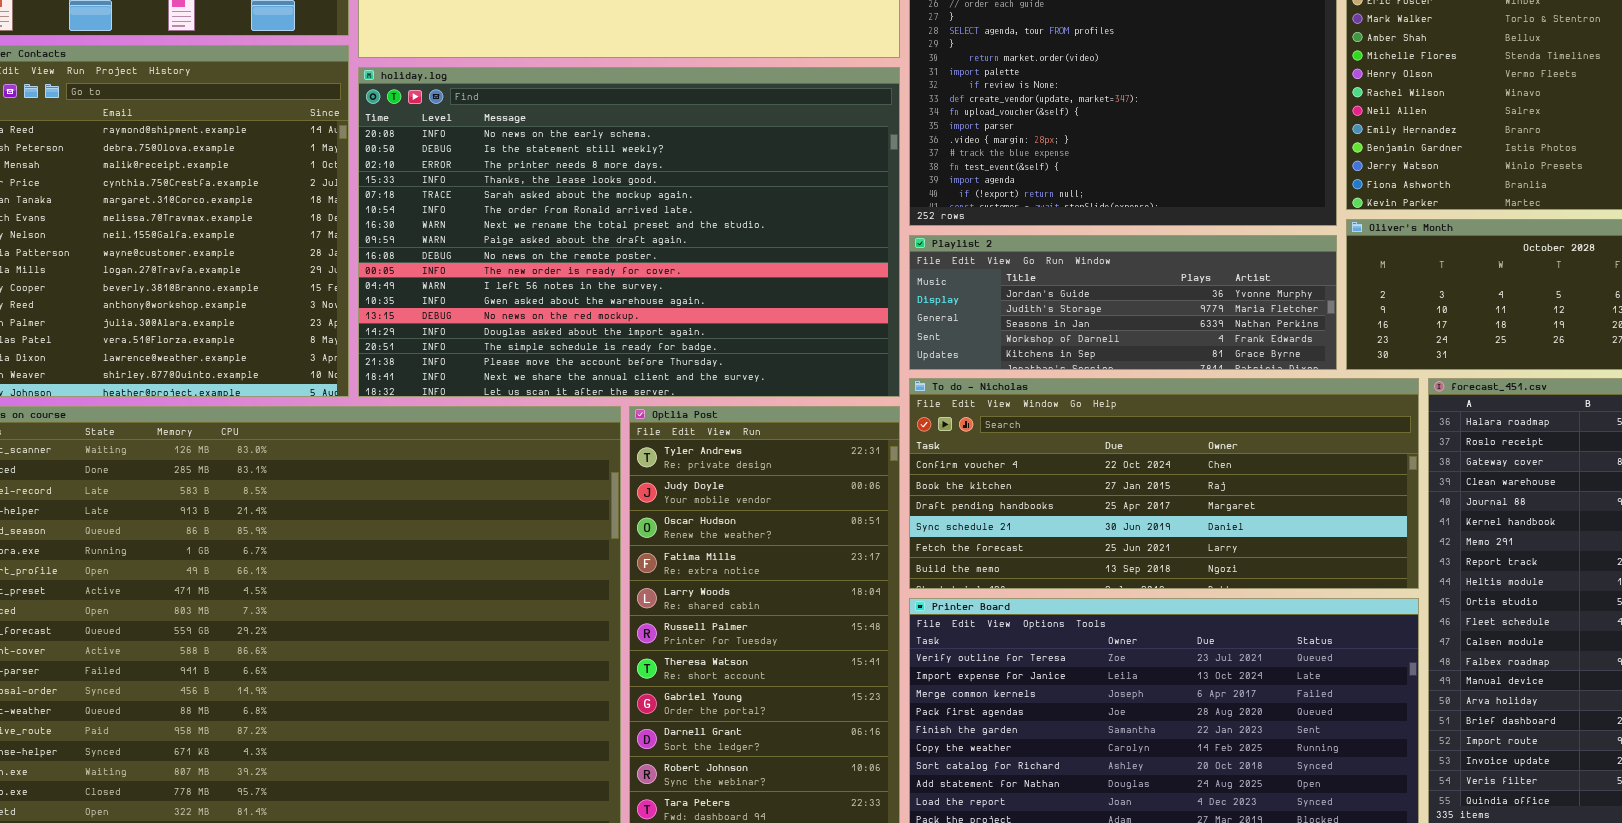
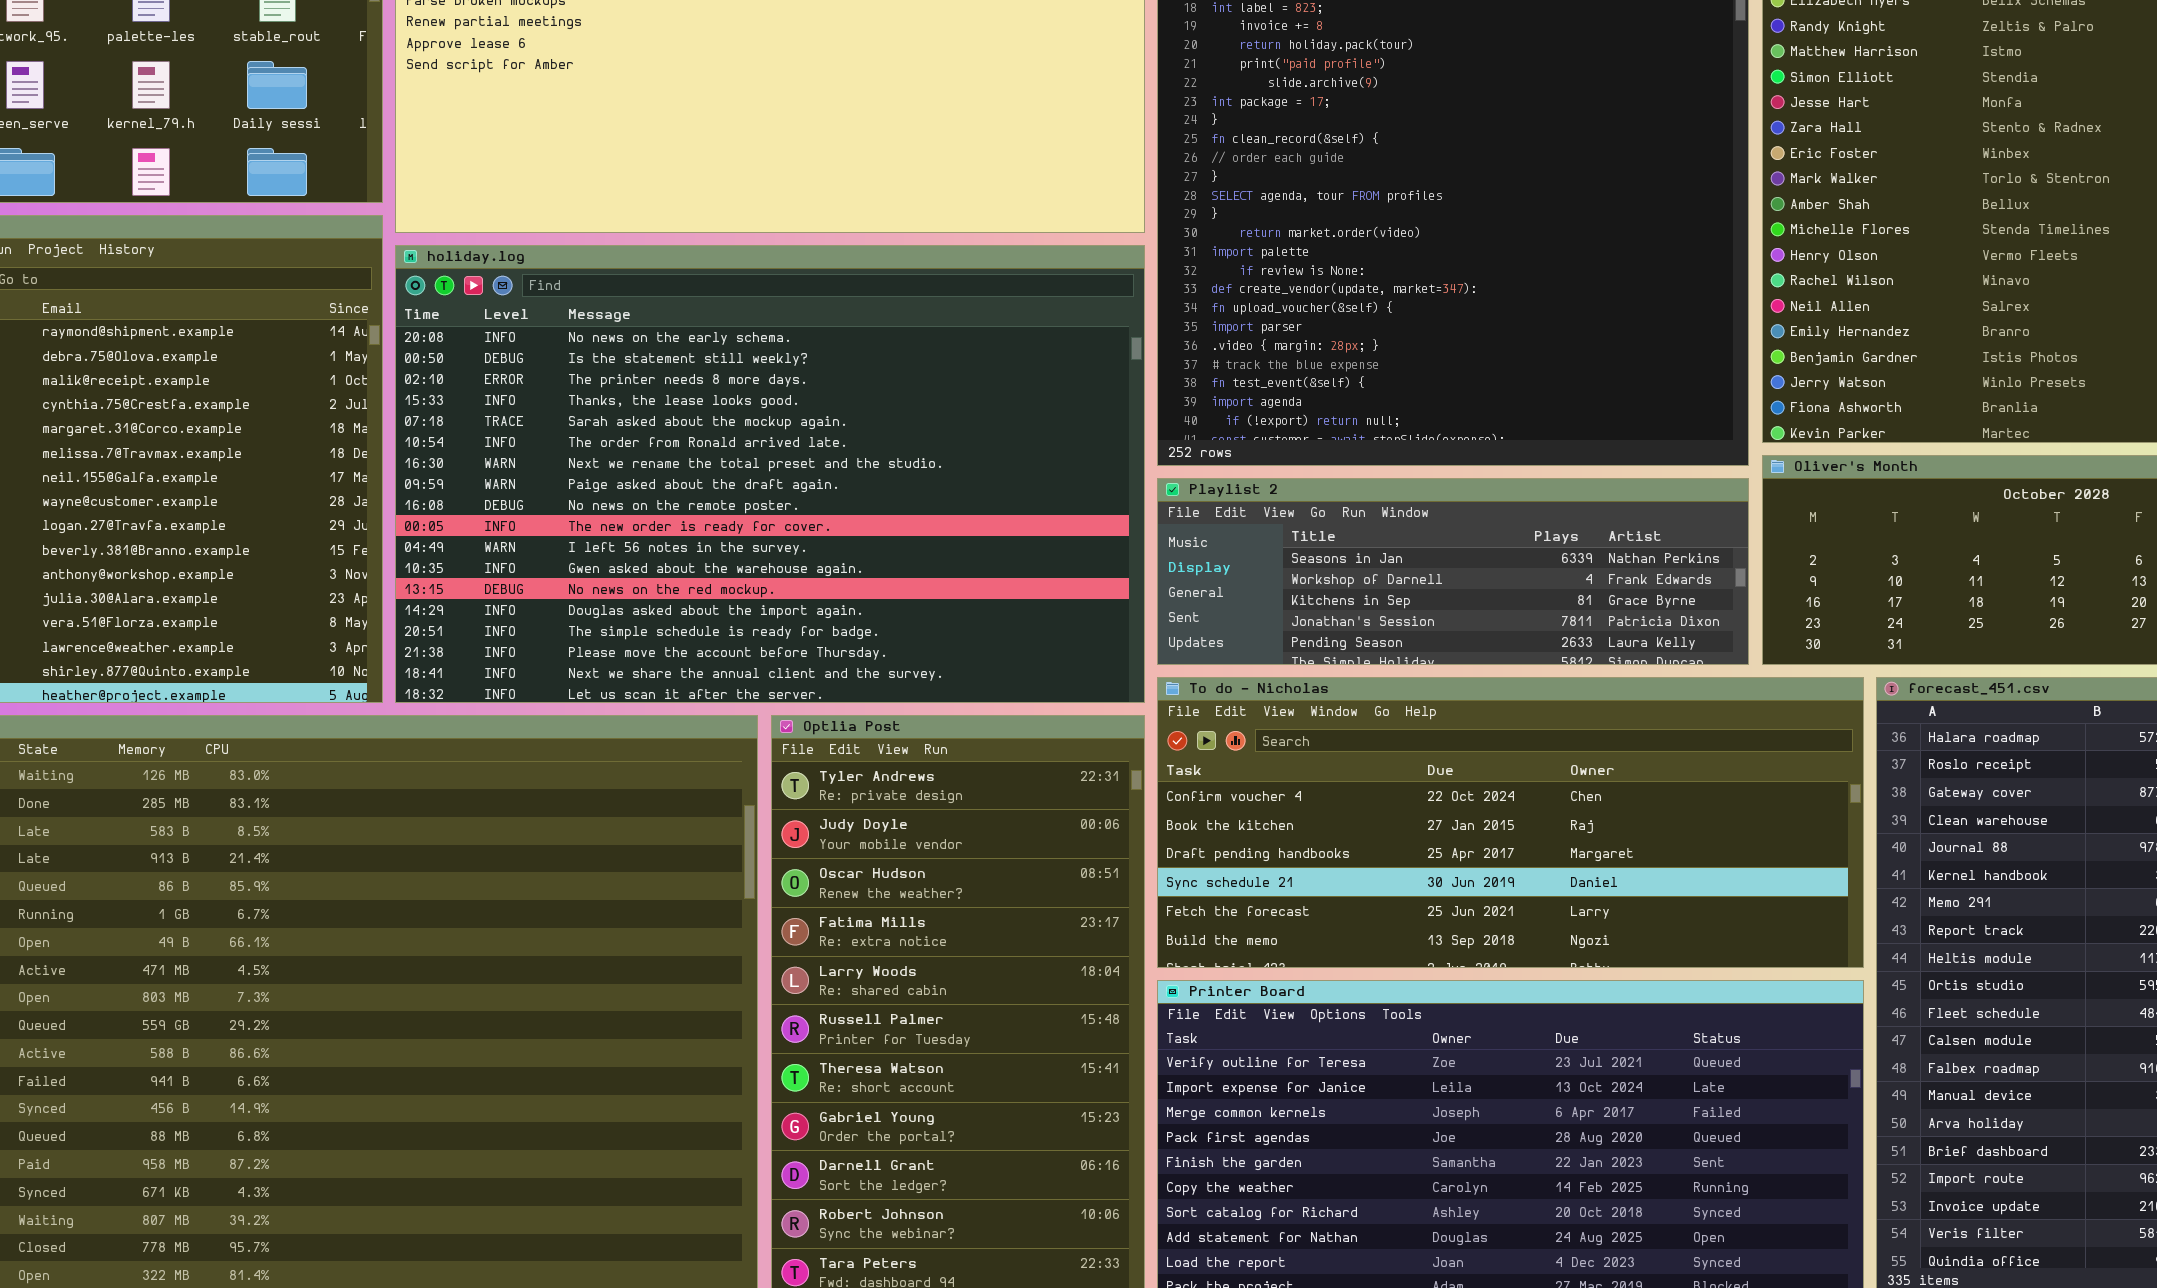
Playlist 2: [909,235,1337,370] -> [1157,478,1749,665], scrolled down 2 rows

